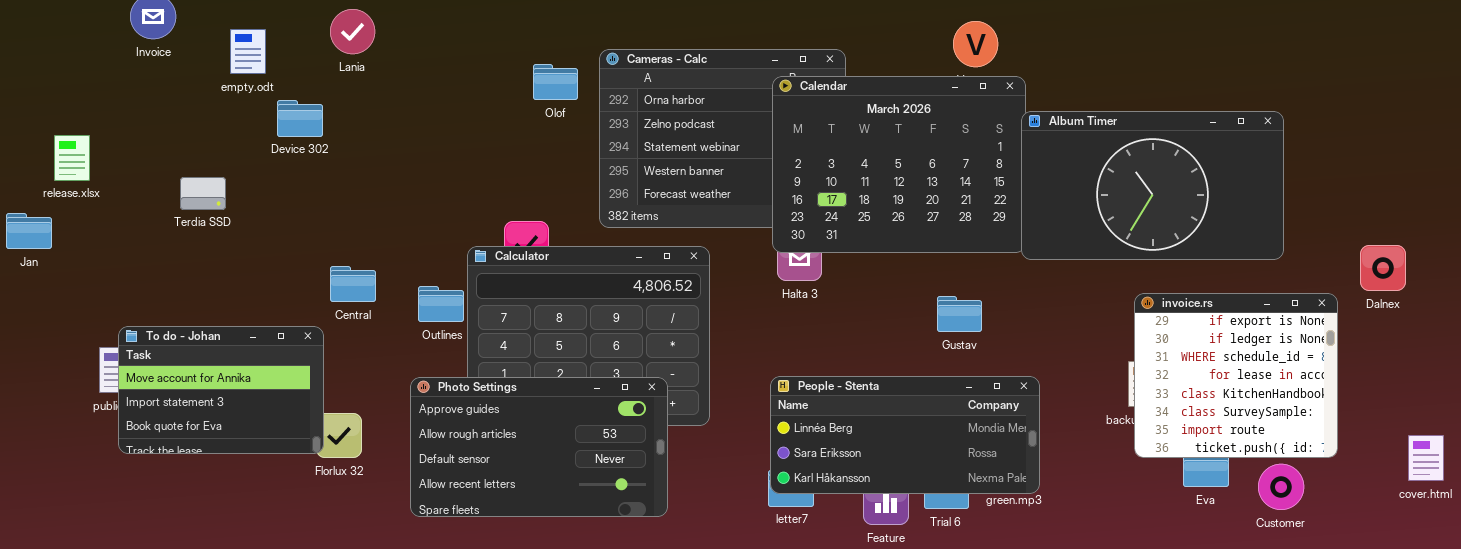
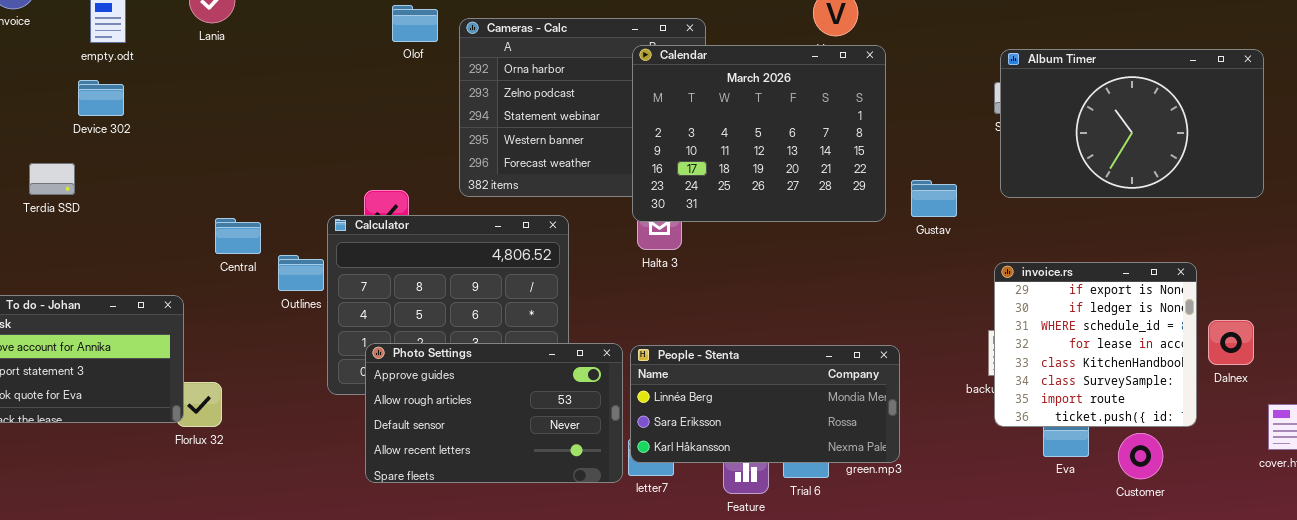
Olof: [533,64,578,100] -> [392,5,438,42], moved
Device 302: [277,100,323,137] -> [78,80,124,116], moved
Album Timer: [1021,111,1284,260] -> [1000,49,1264,198], moved
Terdia SSD: [180,177,226,210] -> [29,163,75,195], moved
Dalnex: [1360,245,1406,291] -> [1208,320,1254,365], moved
Central: [330,266,376,302] -> [215,218,261,254], moved
Gustav: [937,296,982,332] -> [911,180,957,217], moved
Photo Settings: [410,377,668,517] -> [365,343,623,483], moved

